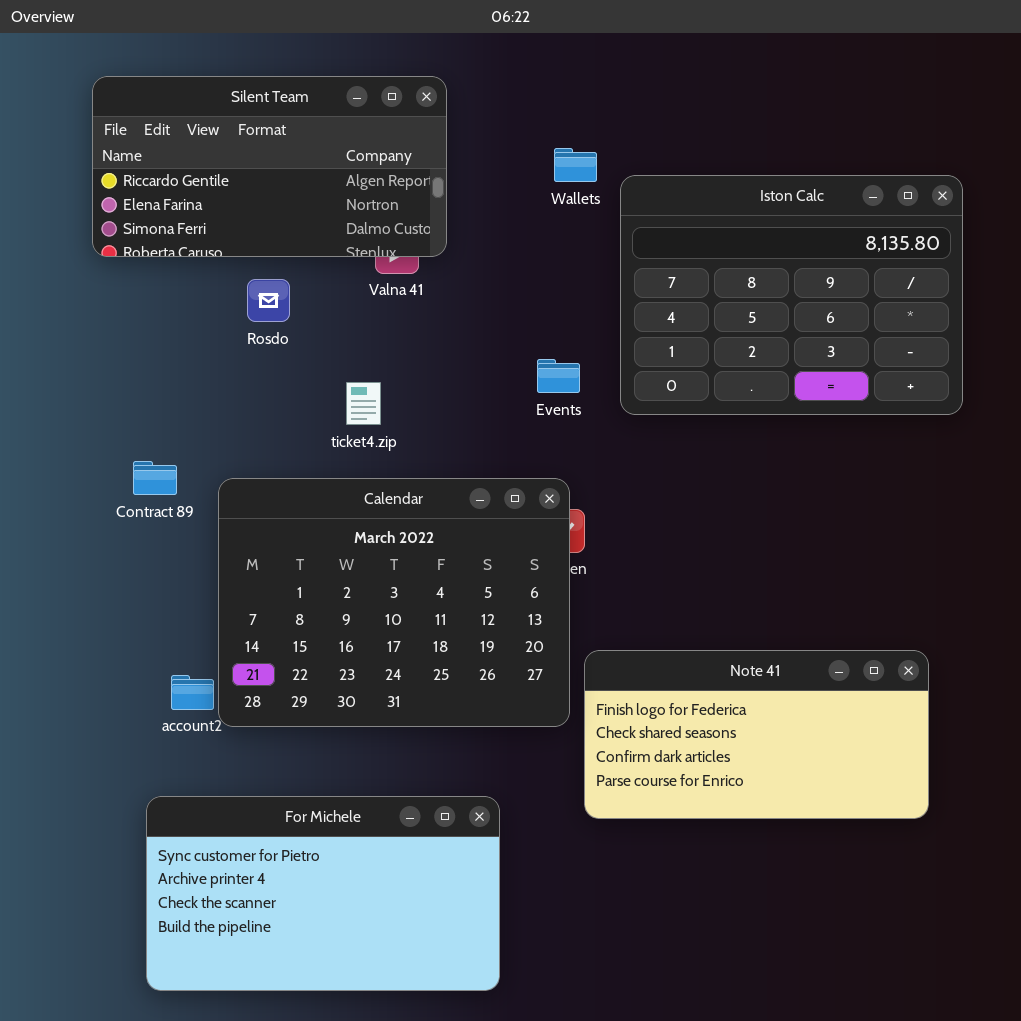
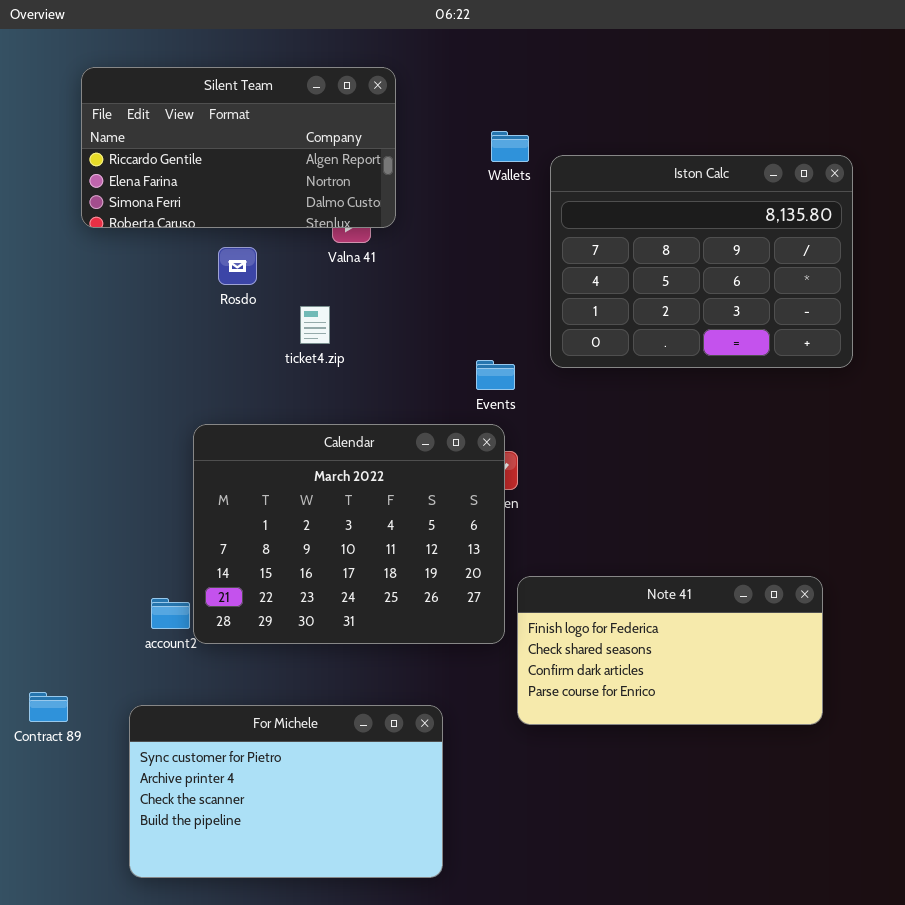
Events: [537,359,580,393] -> [476,360,515,390], moved
ticket4.zip: [346,382,381,425] -> [300,306,330,344], moved
Contract 89: [133,461,177,495] -> [29,692,68,722], moved

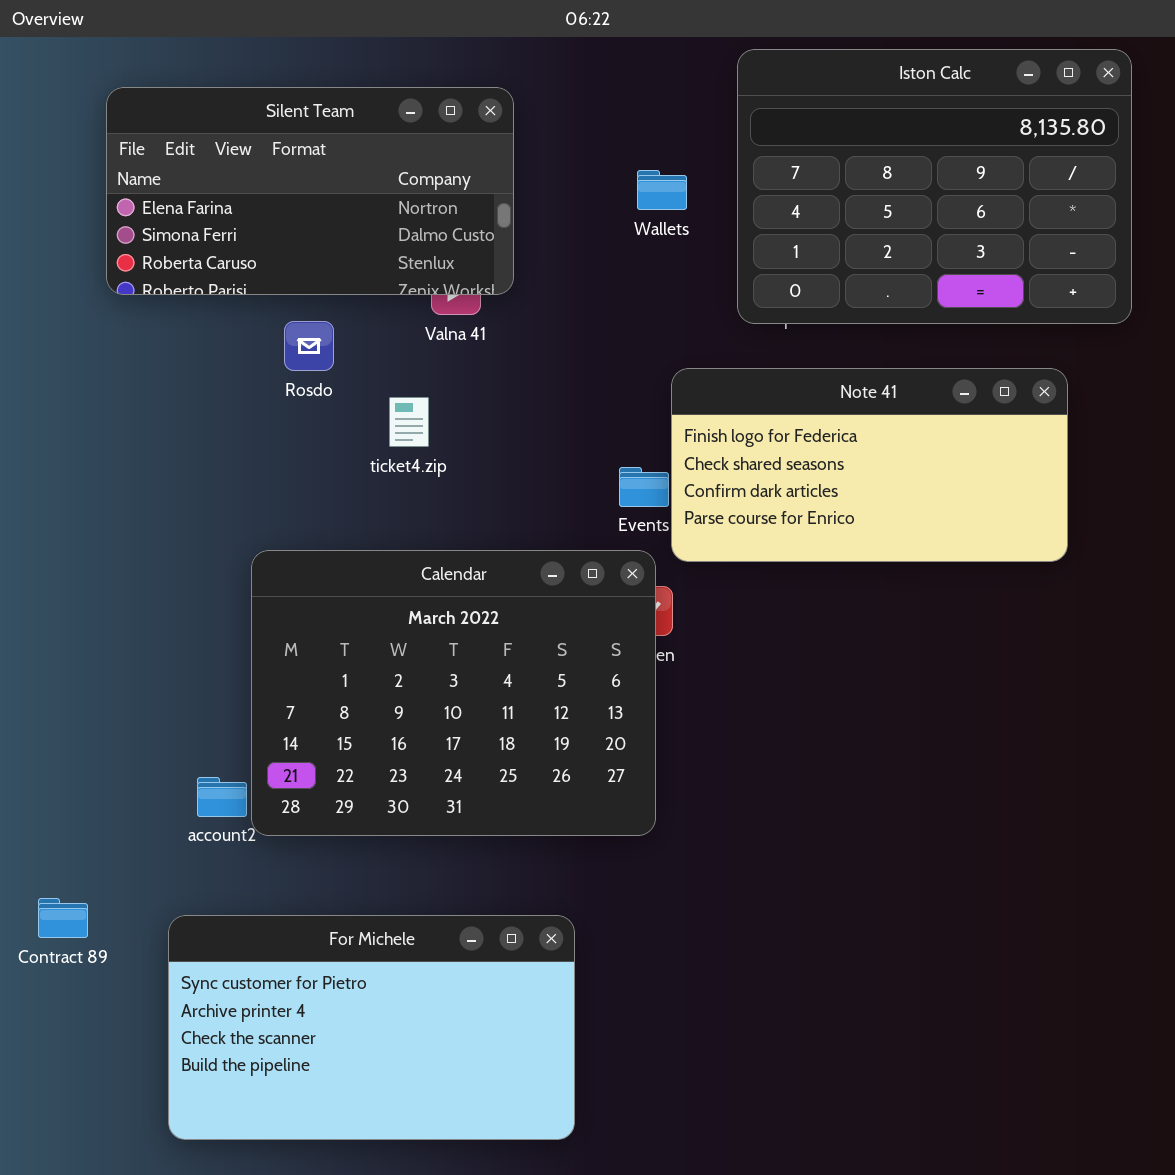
Silent Team: [81,67,396,228] -> [106,87,514,295], scrolled down 1 row
Iston Calc: [550,155,853,368] -> [737,49,1132,324], moved
Note 41: [517,576,823,725] -> [671,368,1068,562], moved

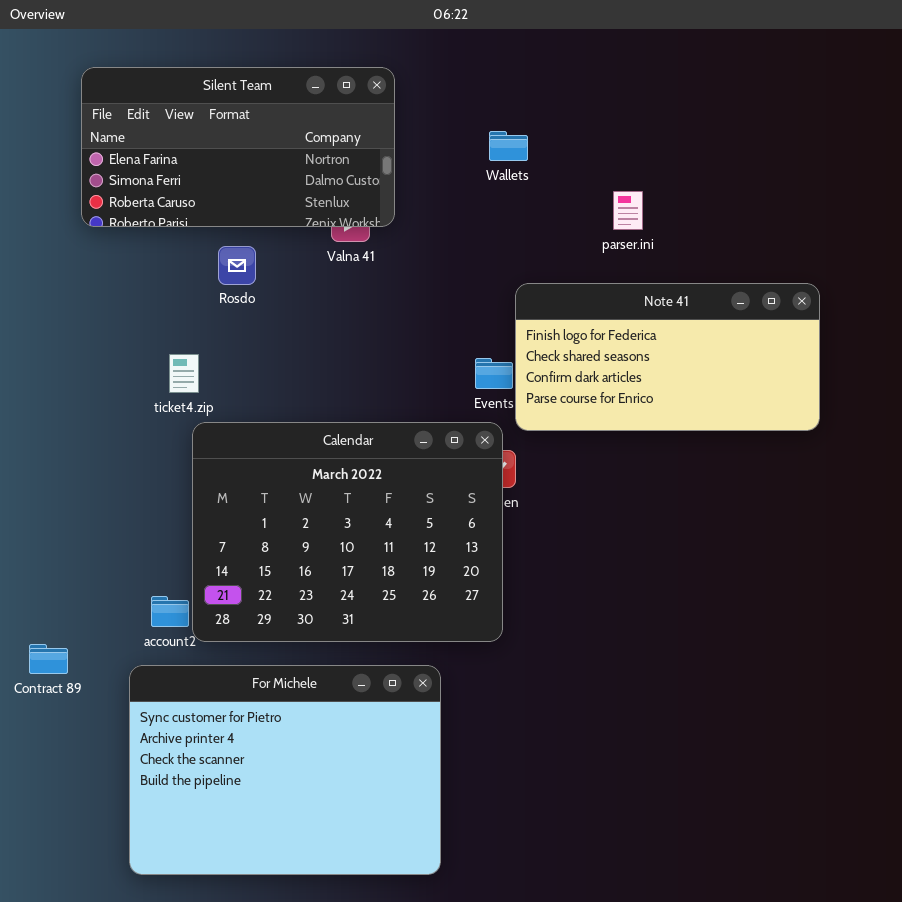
Iston Calc: [737,49,1132,324] -> none, closed
ticket4.zip: [389,397,429,447] -> [169,354,199,393], moved
Contract 89: [38,898,88,938] -> [29,644,68,674], moved
For Michele: [168,915,575,1140] -> [129,665,441,875], resized

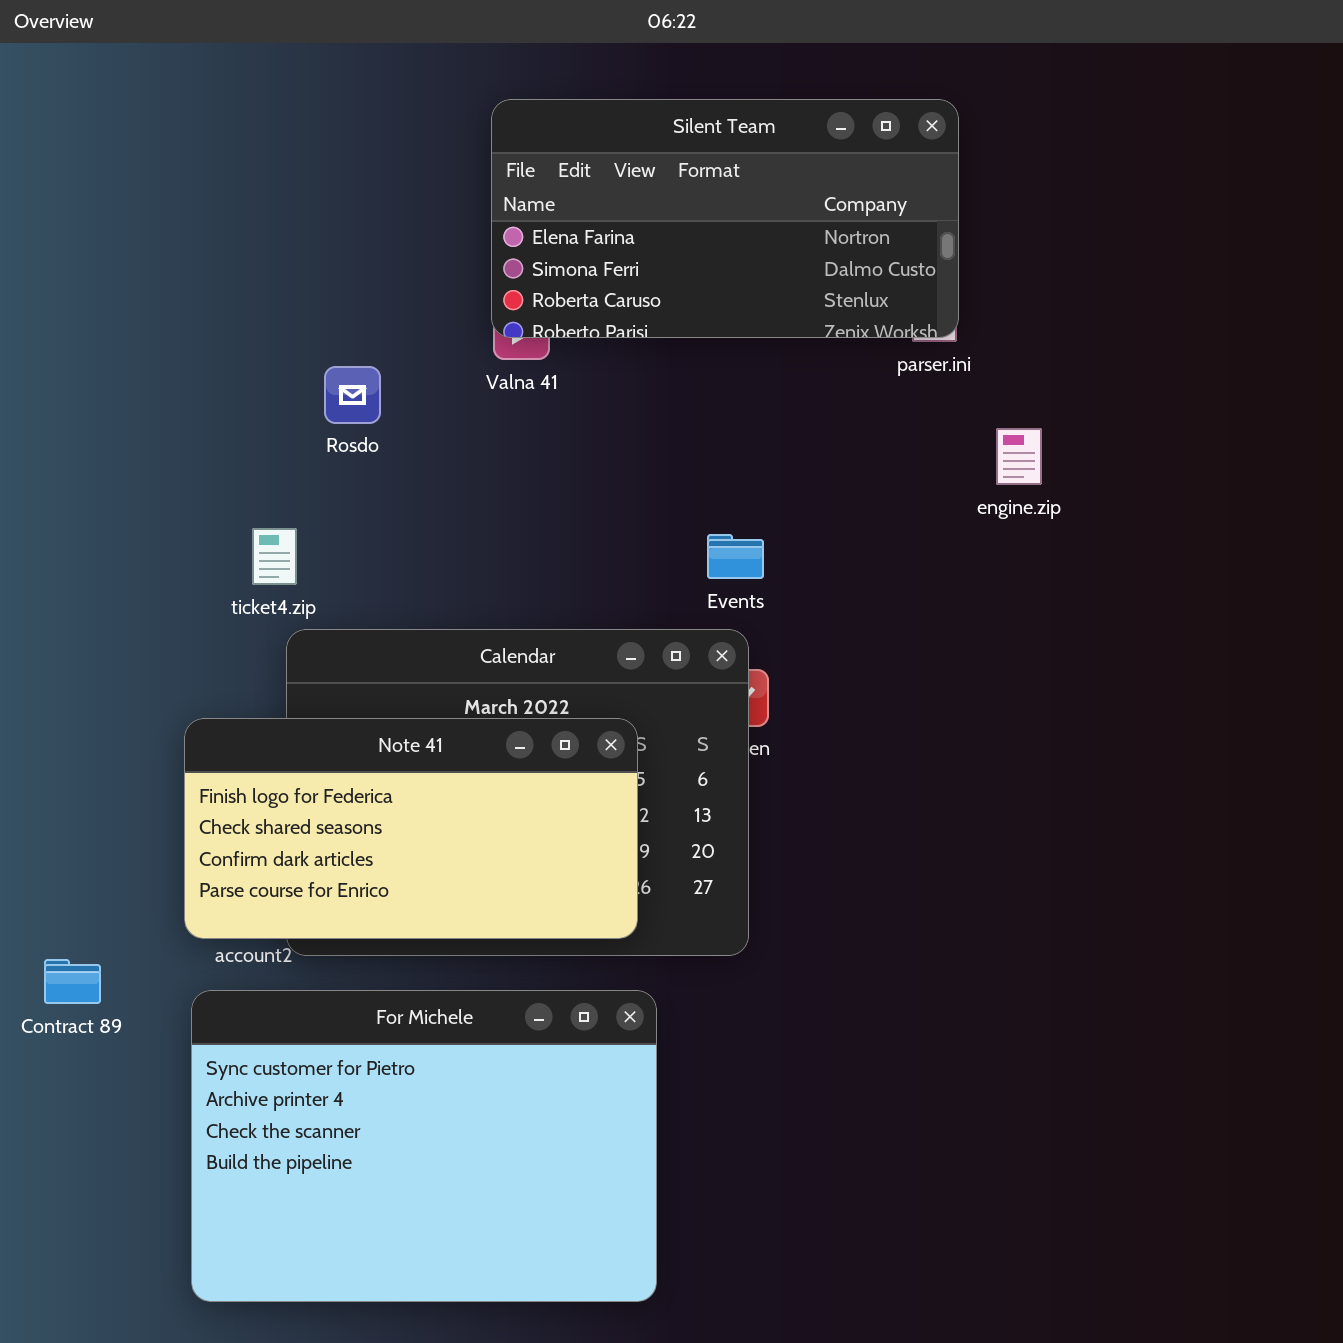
Silent Team: [81,67,395,227] -> [491,99,959,338], moved
Note 41: [515,283,820,431] -> [184,718,638,939], moved

